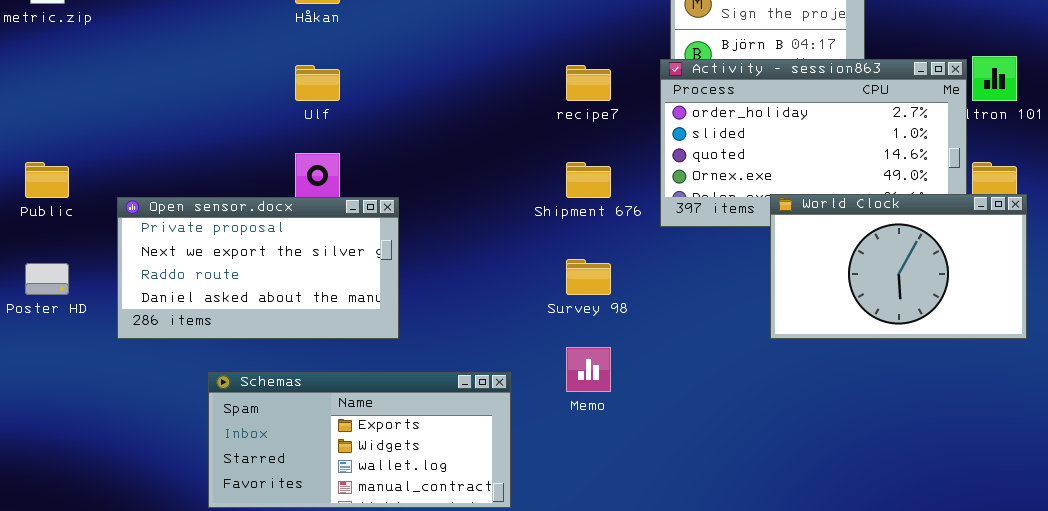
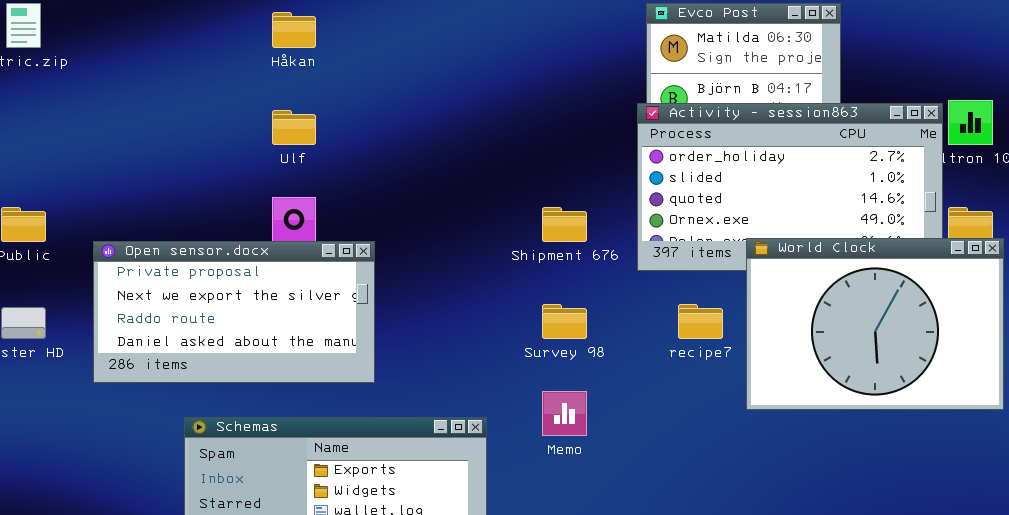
recipe7: [566,65,611,101] -> [678,304,723,339], moved
World Clock: [770,194,1027,339] -> [746,238,1004,410], resized

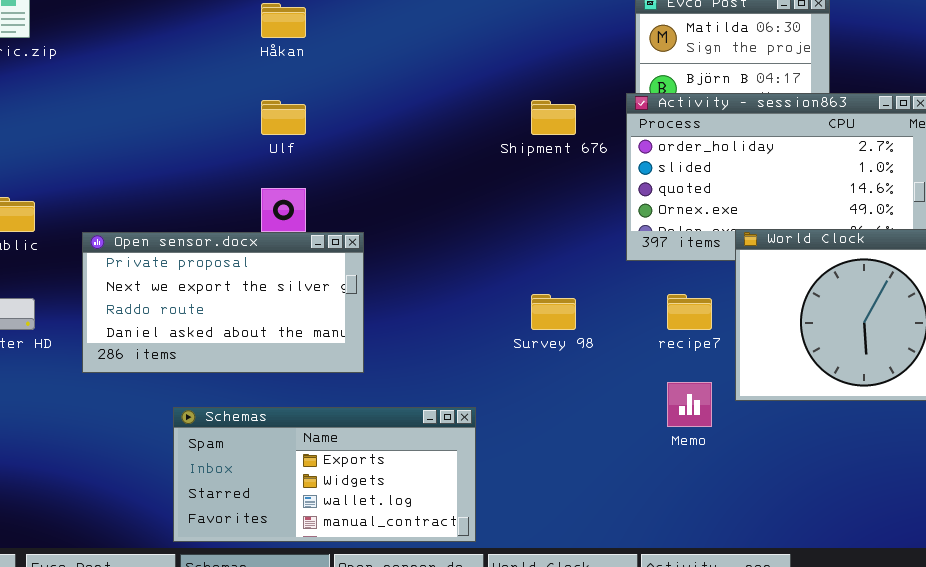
Shipment 676: [542,207,587,242] -> [531,100,576,135], moved
Memo: [542,391,587,436] -> [667,382,712,427], moved

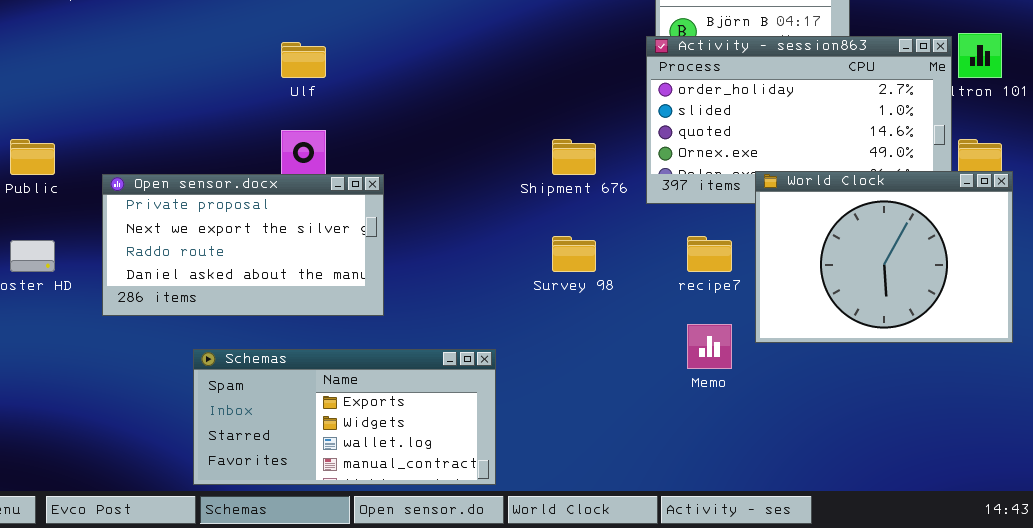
Shipment 676: [531,100,576,135] -> [552,139,596,175], moved

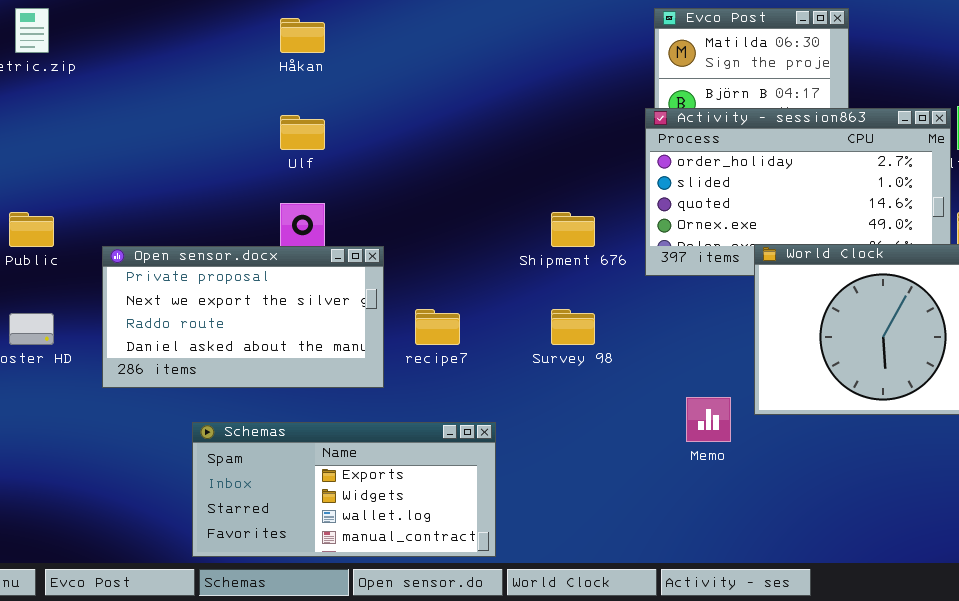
recipe7: [687,236,732,272] -> [415,309,460,345], moved

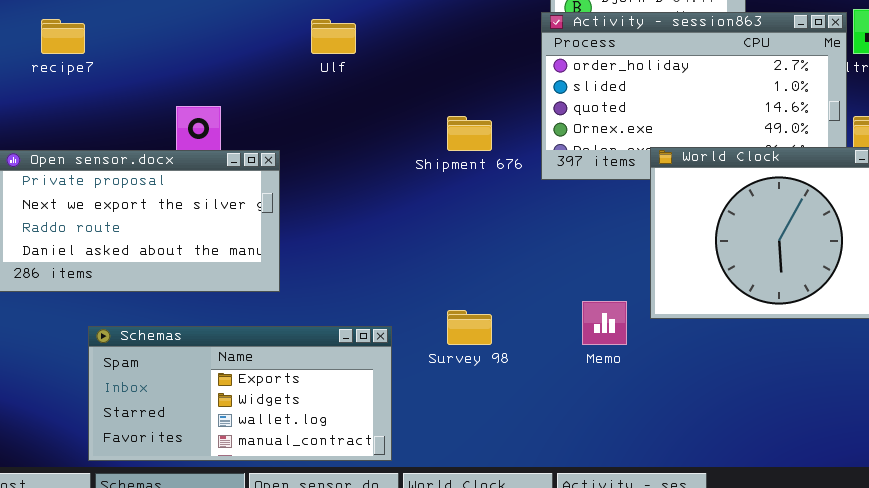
Ulf: [280,115,325,150] -> [311,19,356,54], moved
recipe7: [415,309,460,345] -> [41,19,85,54], moved
Survey 98: [551,309,595,345] -> [447,310,492,345], moved

